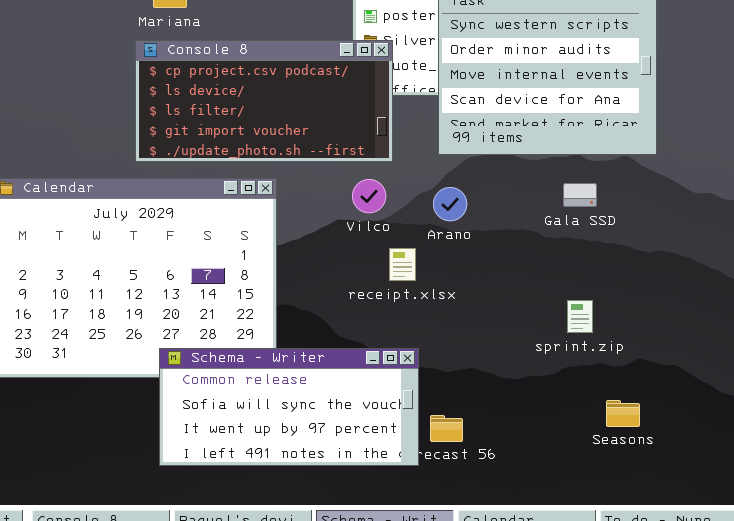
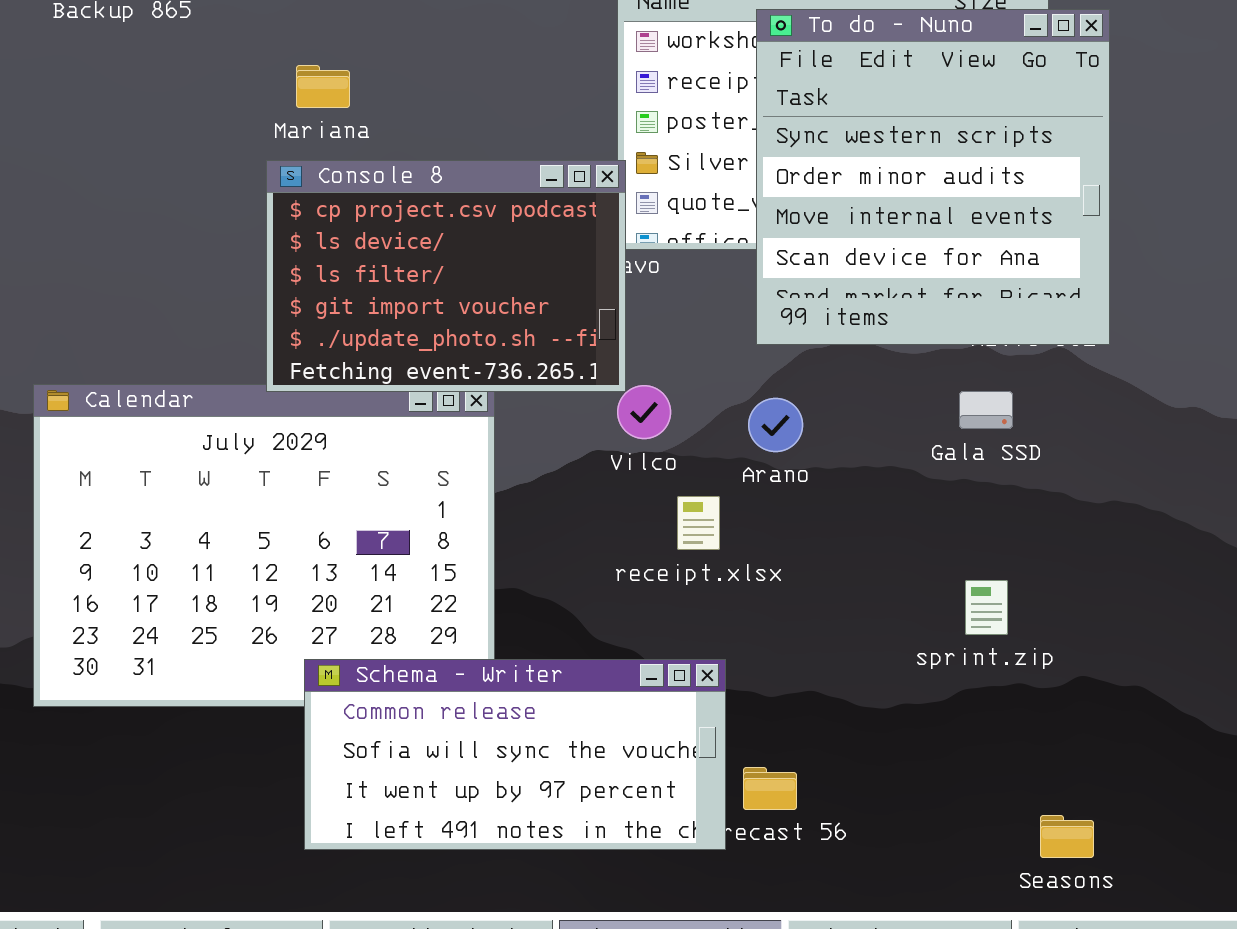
Console 8: [135,40,393,162] -> [266,160,626,392], resized
Seasons: [606,400,640,427] -> [1040,815,1094,858], moved

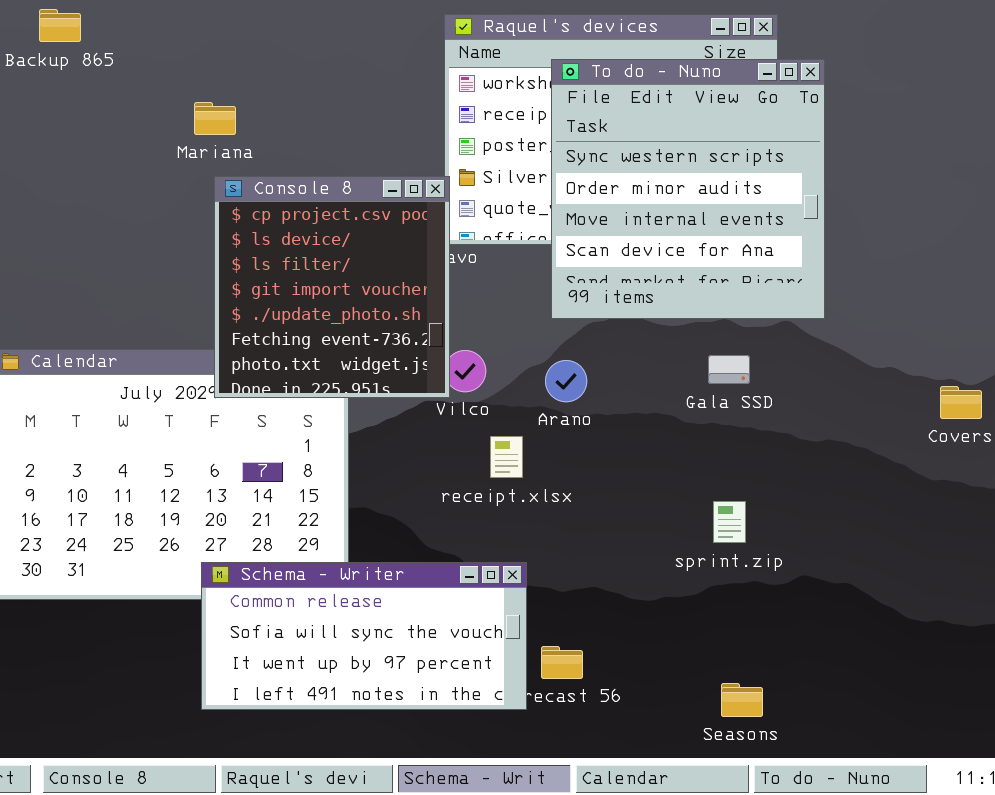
Console 8: [266,160,626,392] -> [214,176,450,398], resized
Seasons: [1040,815,1094,858] -> [721,683,763,717], moved

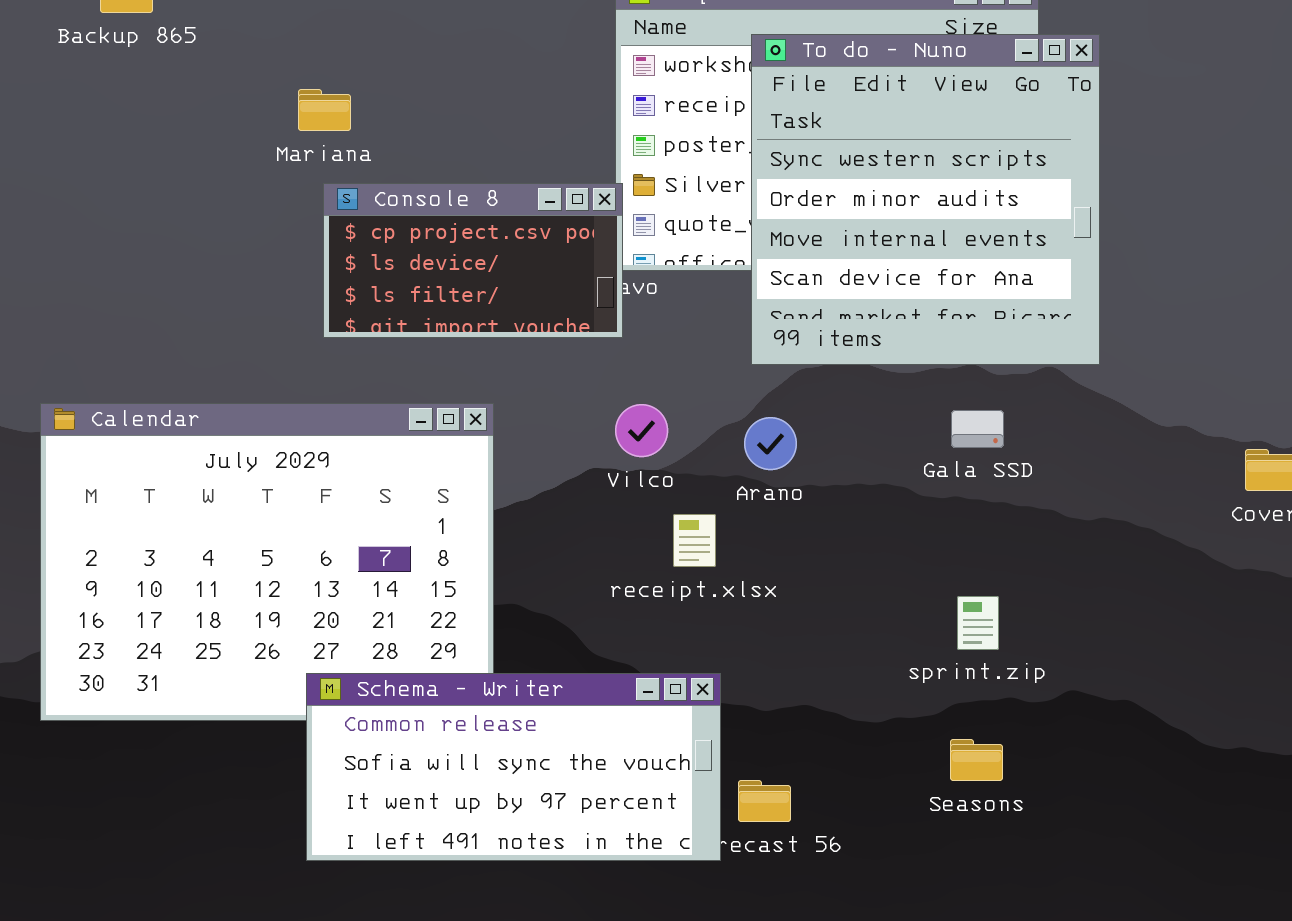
Console 8: [214,176,450,398] -> [323,183,623,338], resized
Seasons: [721,683,763,717] -> [950,739,1003,781], moved

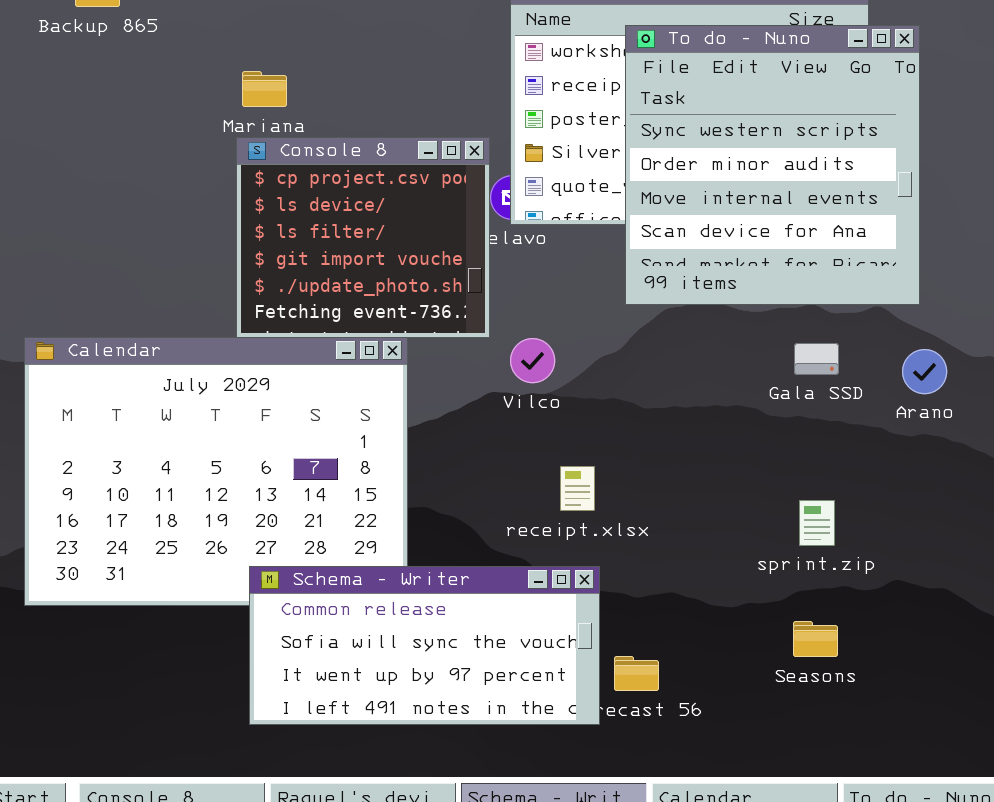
Console 8: [323,183,623,338] -> [236,137,490,338], moved, resized
Arano: [744,417,797,470] -> [902,349,947,394], moved
receipt.xlsx: [673,514,716,567] -> [560,466,595,511], moved

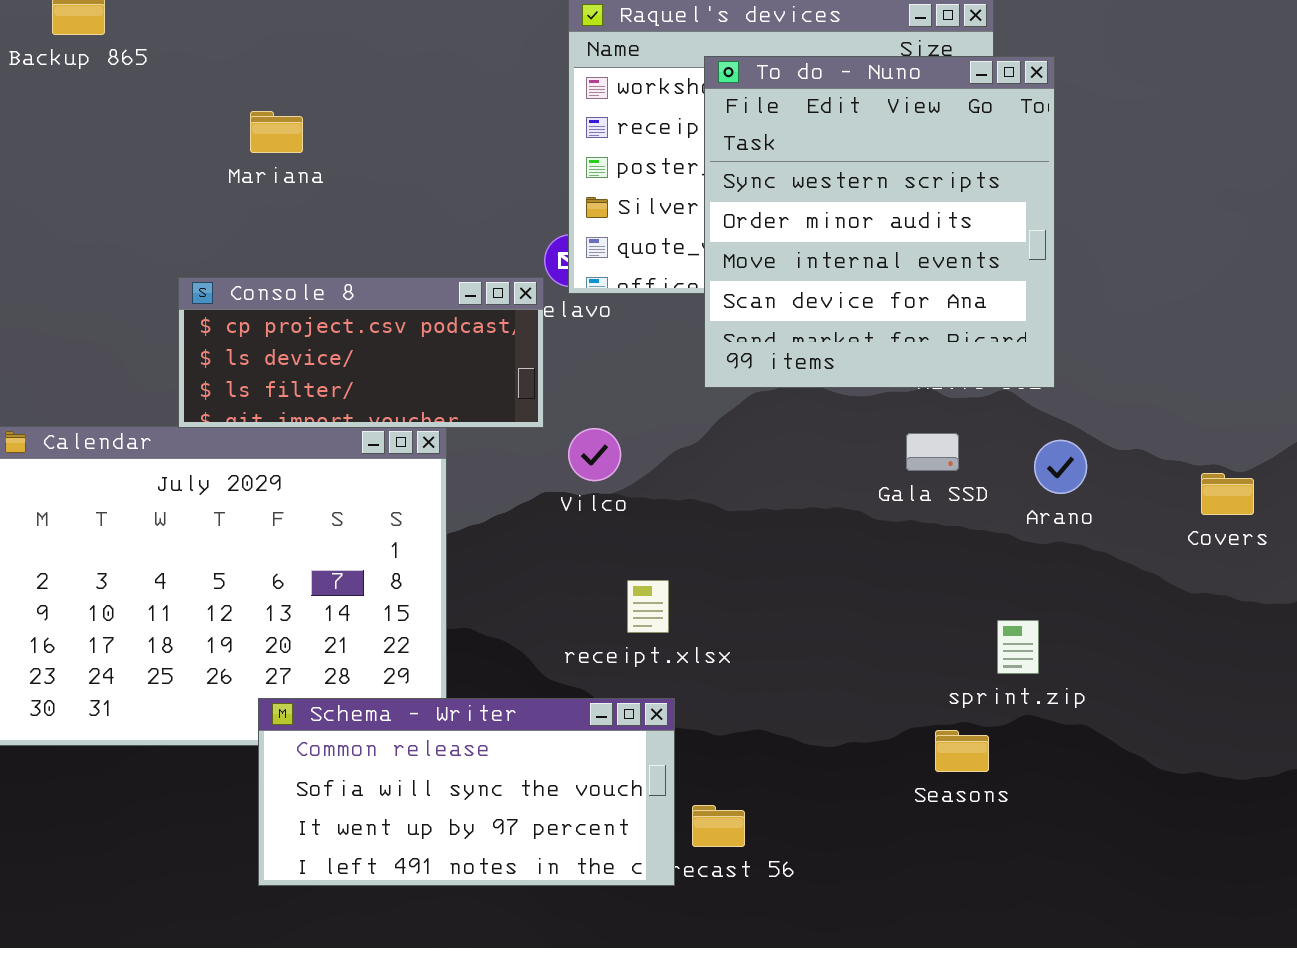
Console 8: [236,137,490,338] -> [178,277,544,428], resized
sprint.zip: [799,500,835,546] -> [997,620,1039,674], moved
Seasons: [793,621,838,657] -> [935,730,989,772], moved

